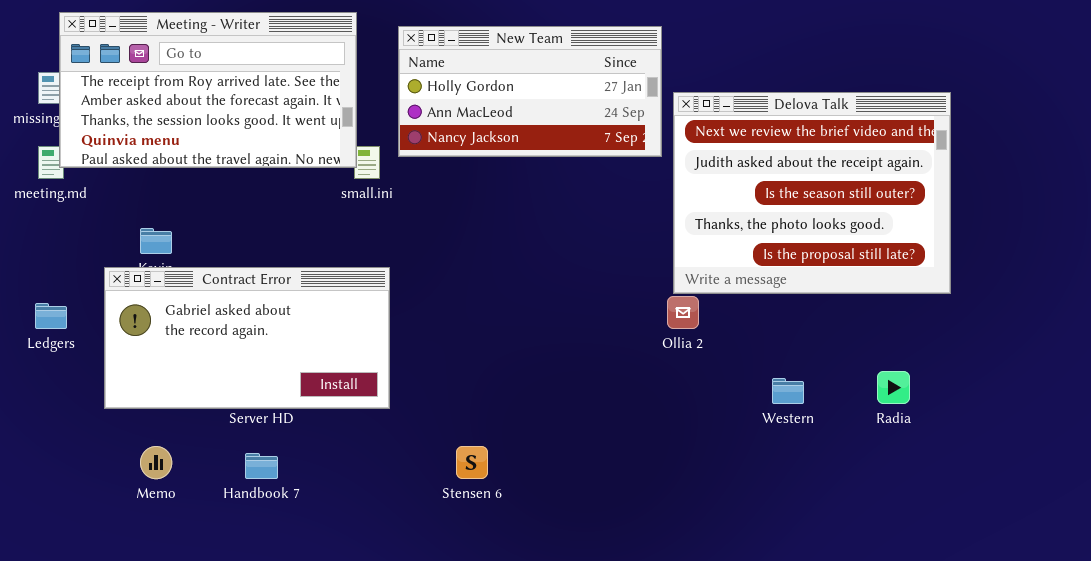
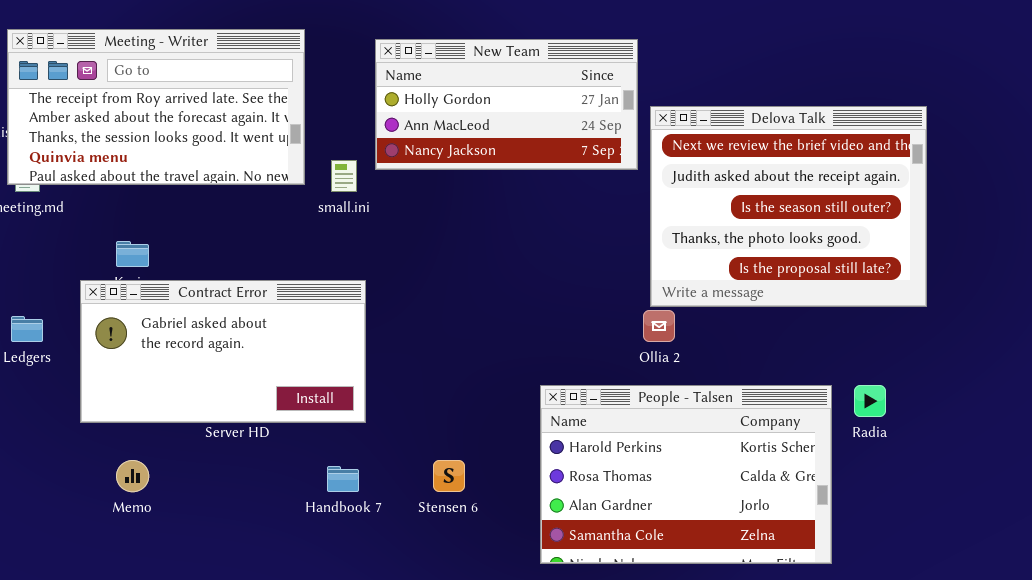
Meeting - Writer: [59,12,357,168] -> [7,29,305,185], moved
People - Talsen: none -> [540,385,832,564], opened
Handbook 7: [245,453,278,479] -> [327,466,359,492], moved

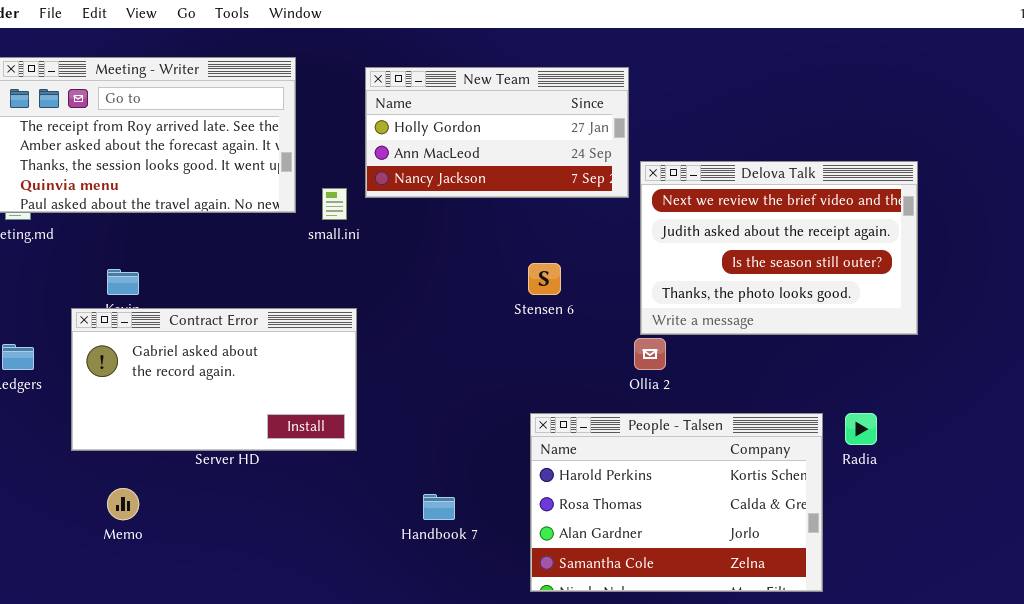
Delova Talk: [650,106,927,307] -> [640,161,918,335], resized
Stensen 6: [433,460,465,492] -> [528,263,561,295], moved
Handbook 7: [327,466,359,492] -> [423,494,455,520], moved

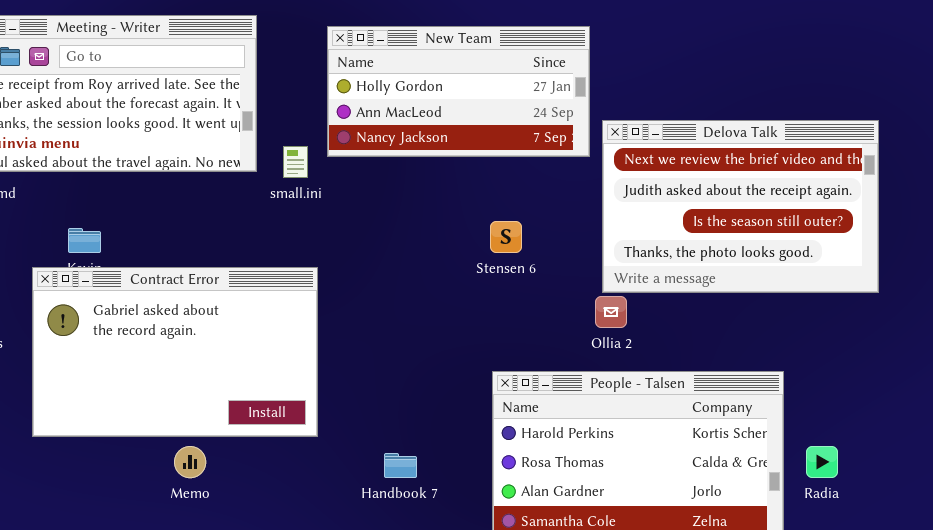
Contract Error: [71,308,357,451] -> [32,267,318,437], resized
Radia: [845,413,877,445] -> [806,446,838,478], moved
Memo: [107,488,139,520] -> [174,446,206,478], moved

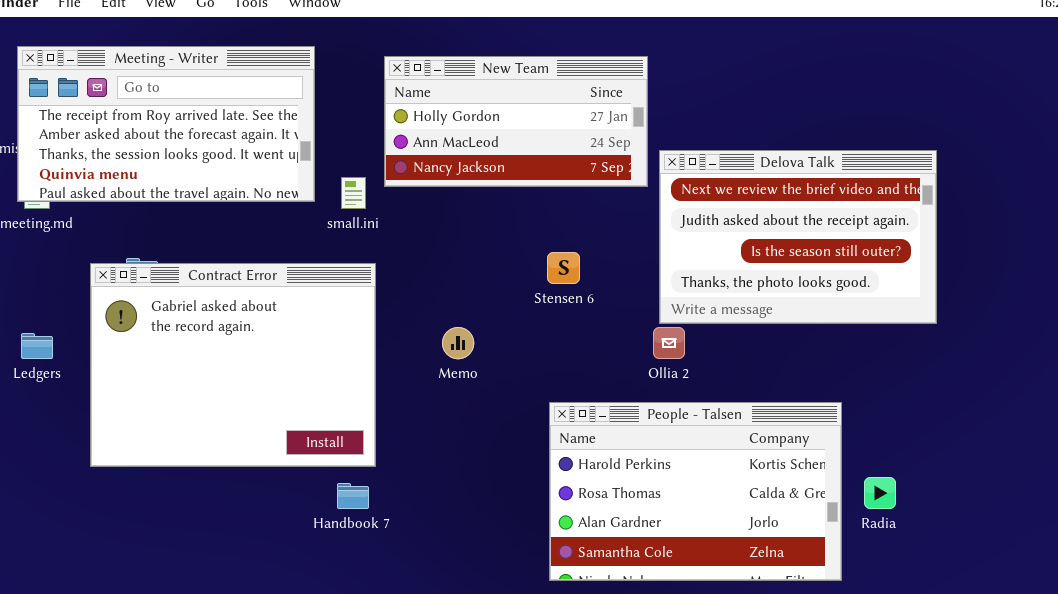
Contract Error: [32,267,318,437] -> [90,263,376,467], resized
Memo: [174,446,206,478] -> [442,327,474,359], moved
Handbook 7: [384,453,417,478] -> [337,483,369,509], moved

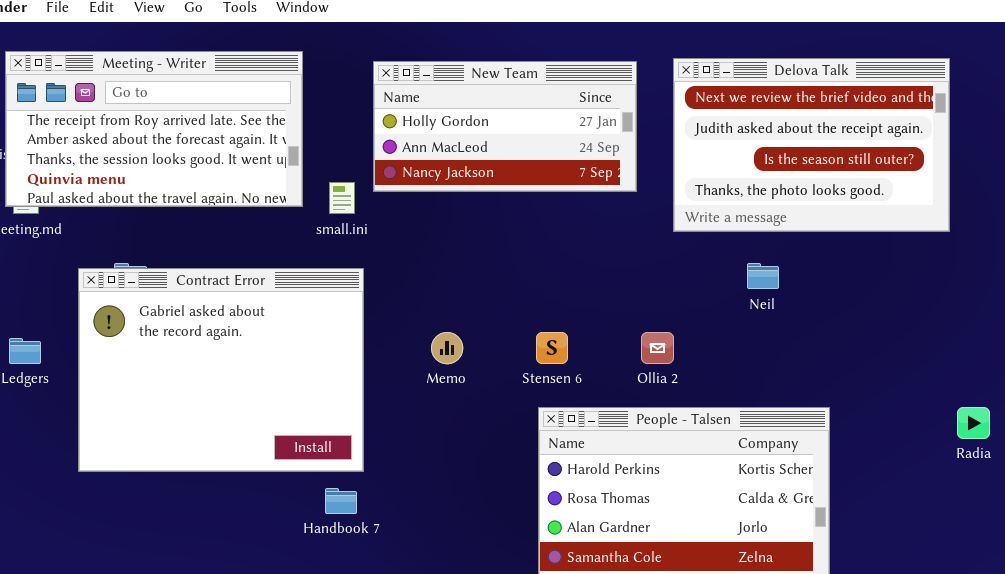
Delova Talk: [659,150,937,324] -> [673,58,950,232], moved
Stensen 6: [547,252,580,284] -> [536,332,568,364], moved
Radia: [864,477,896,509] -> [957,407,990,439], moved

